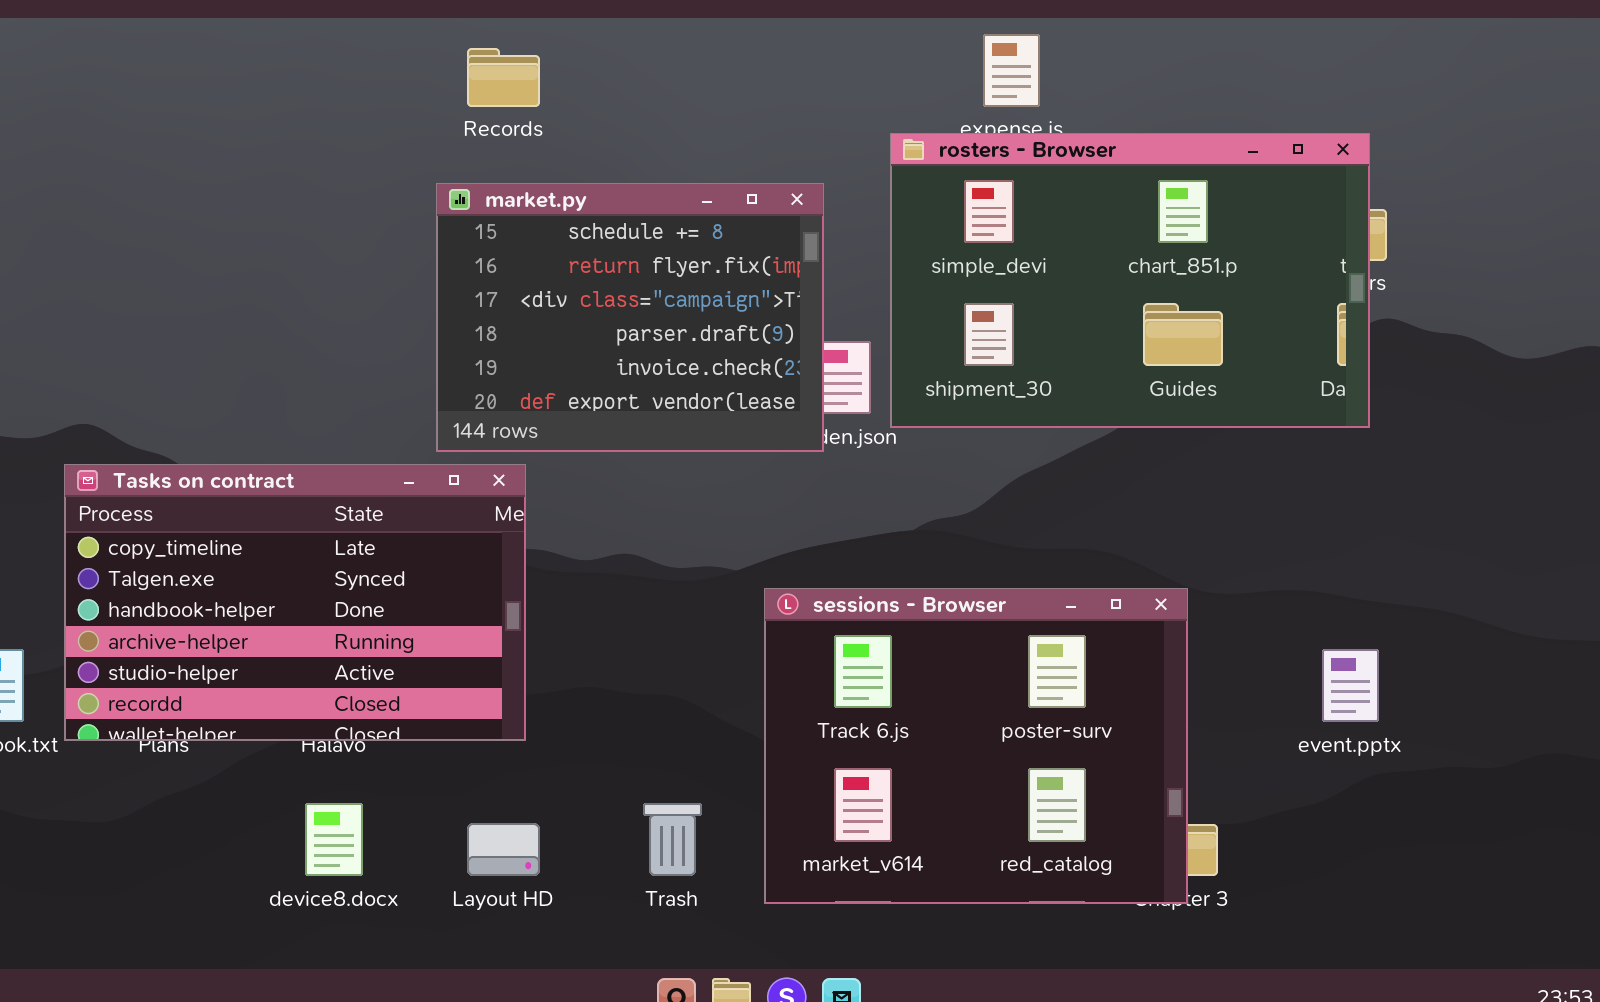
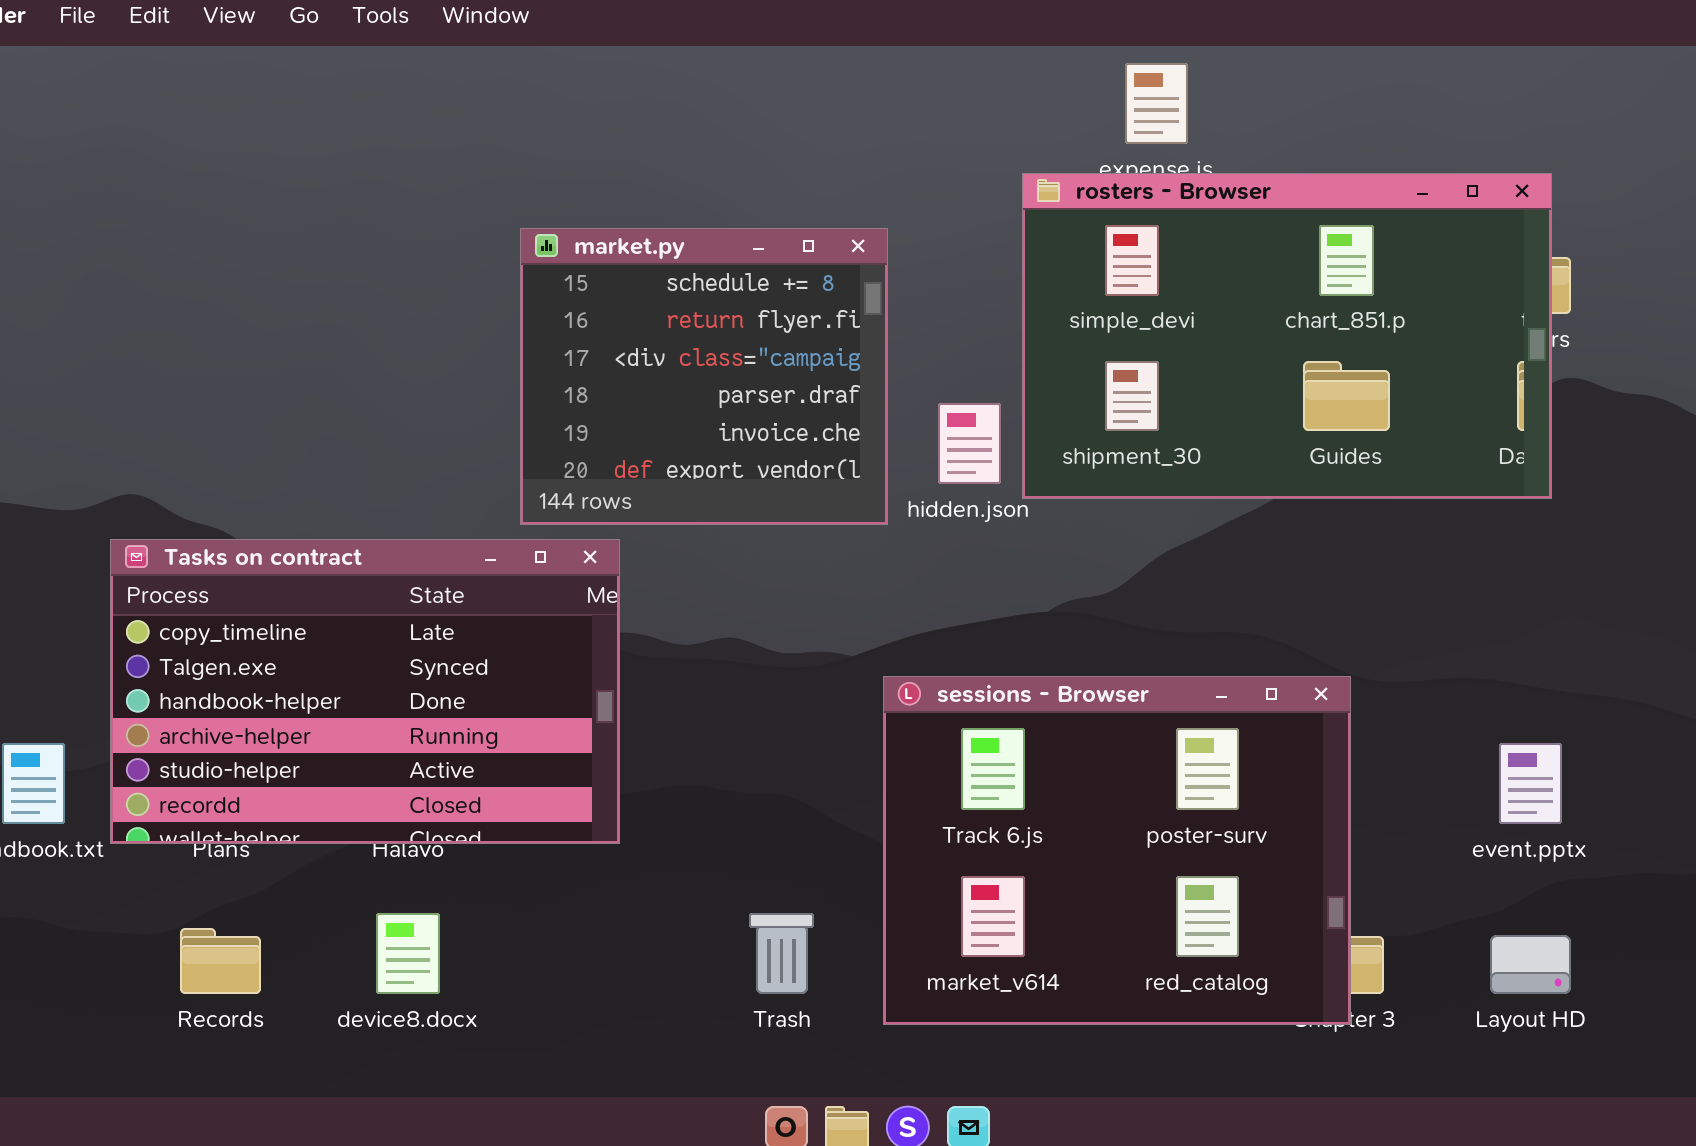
Records: [467,48,540,107] -> [180,928,261,994], moved
market.py: [436,183,824,452] -> [520,228,888,525], resized
Layout HD: [467,823,540,876] -> [1490,935,1571,994], moved

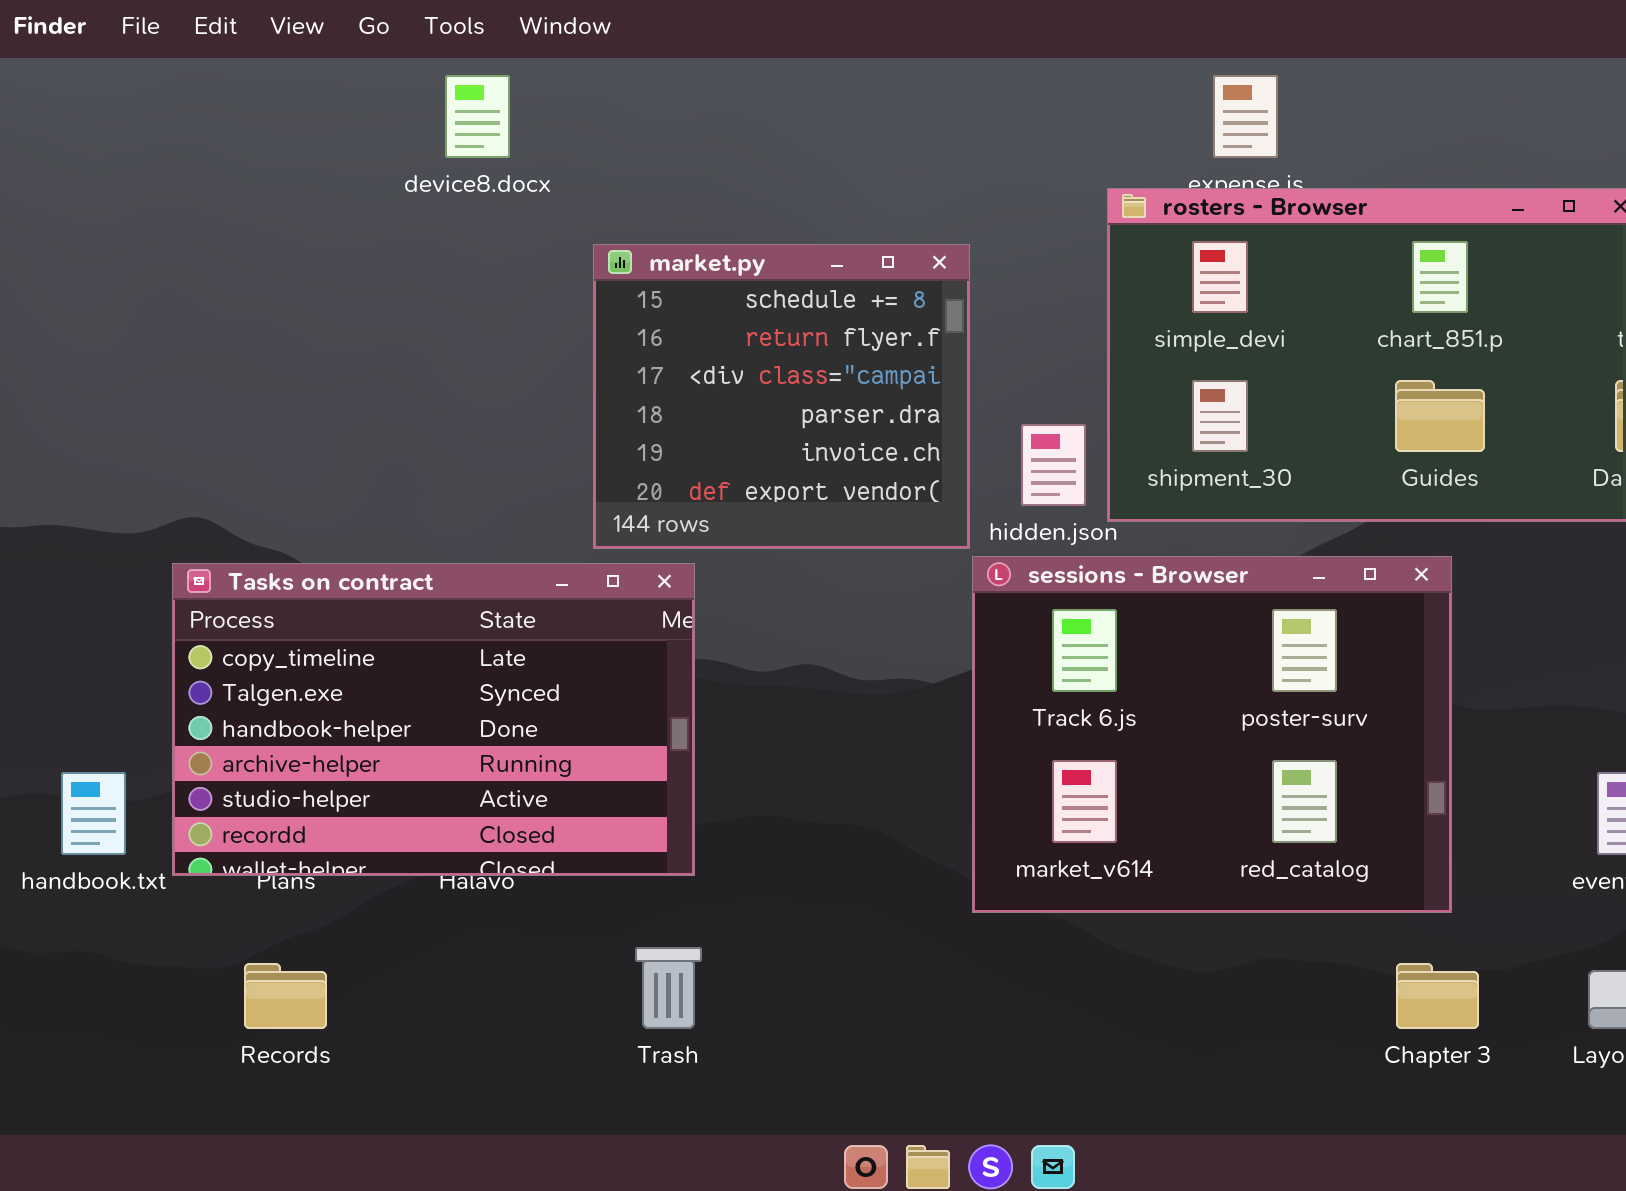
sessions - Browser: [883,676,1351,1025] -> [972,556,1452,913], moved
device8.docx: [376,913,440,994] -> [445,75,510,158], moved
Trash: [749,913,814,994] -> [635,947,702,1029], moved

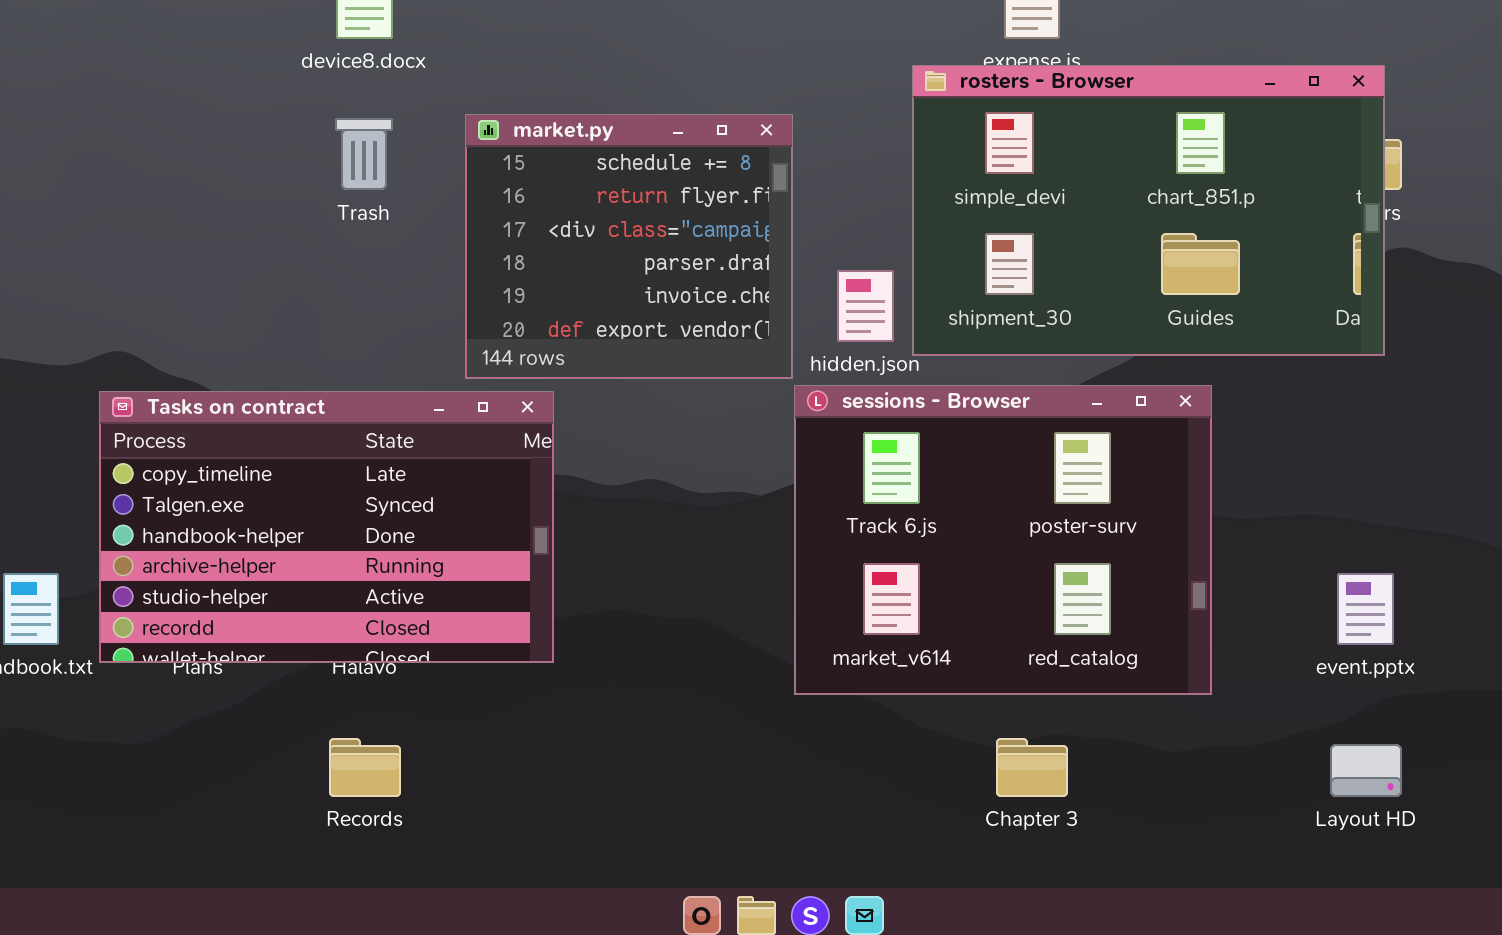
Trash: [635,947,702,1029] -> [335,118,393,190], moved
Records: [244,963,327,1029] -> [329,738,401,797], moved
Chapter 3: [1396,963,1479,1029] -> [996,738,1068,797], moved

